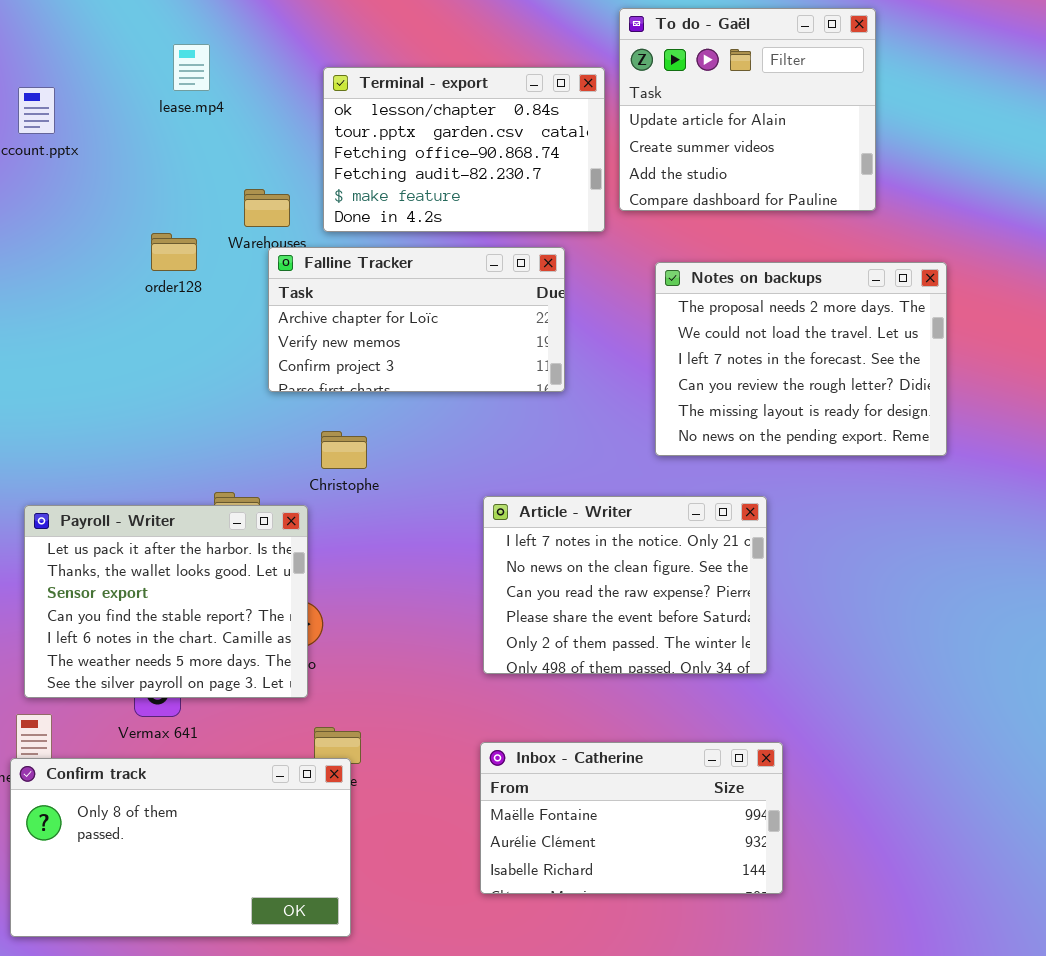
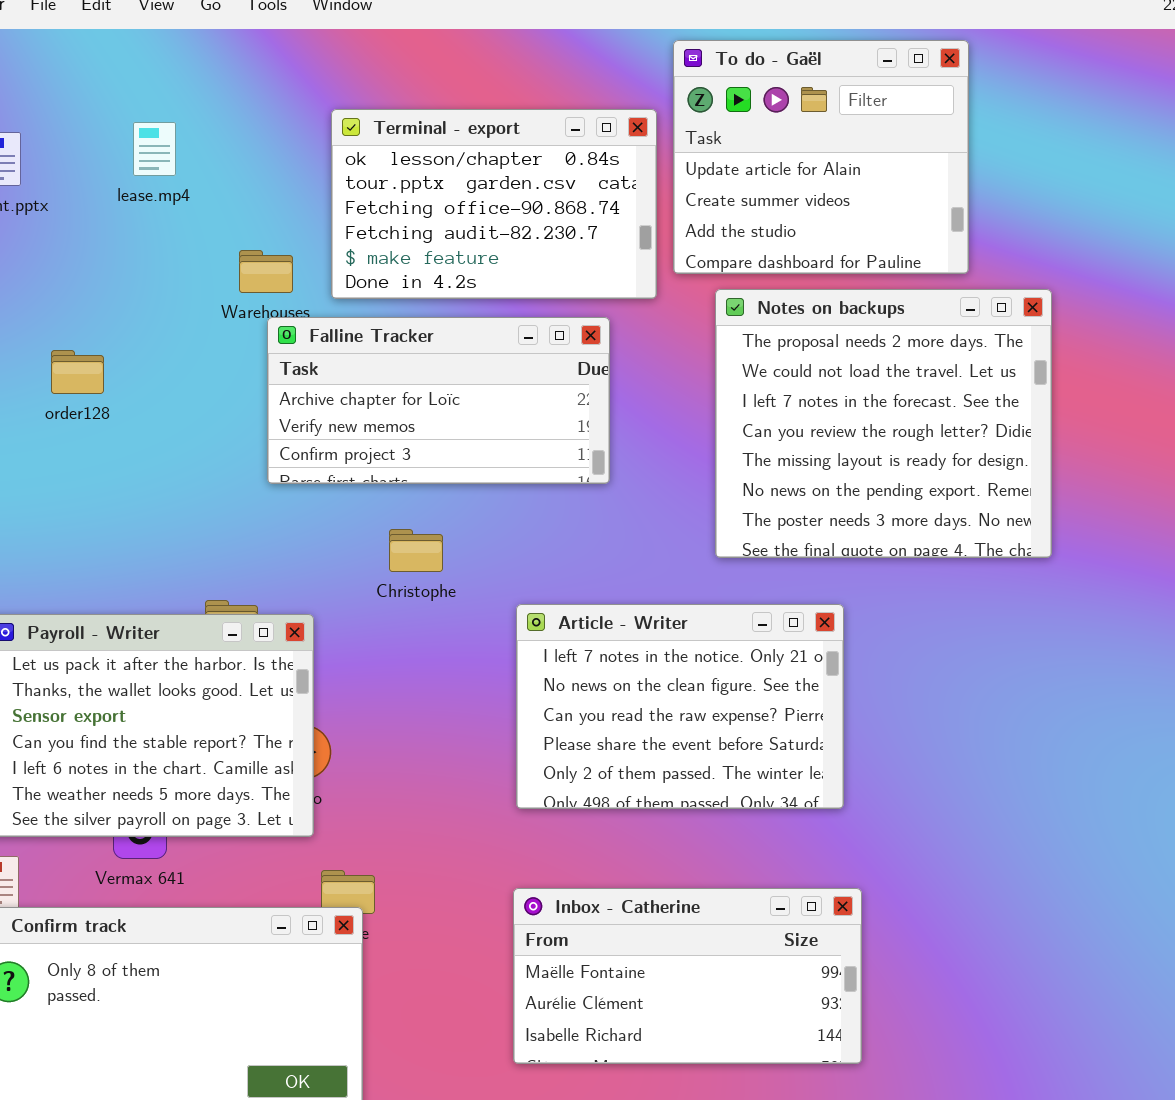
lease.mp4: [173,44,210,91] -> [133,122,176,176], moved
order128: [151,233,197,271] -> [51,350,104,394], moved
Notes on backups: [655,262,947,456] -> [715,289,1052,558], resized
Christophe: [321,431,367,469] -> [389,529,443,572], moved

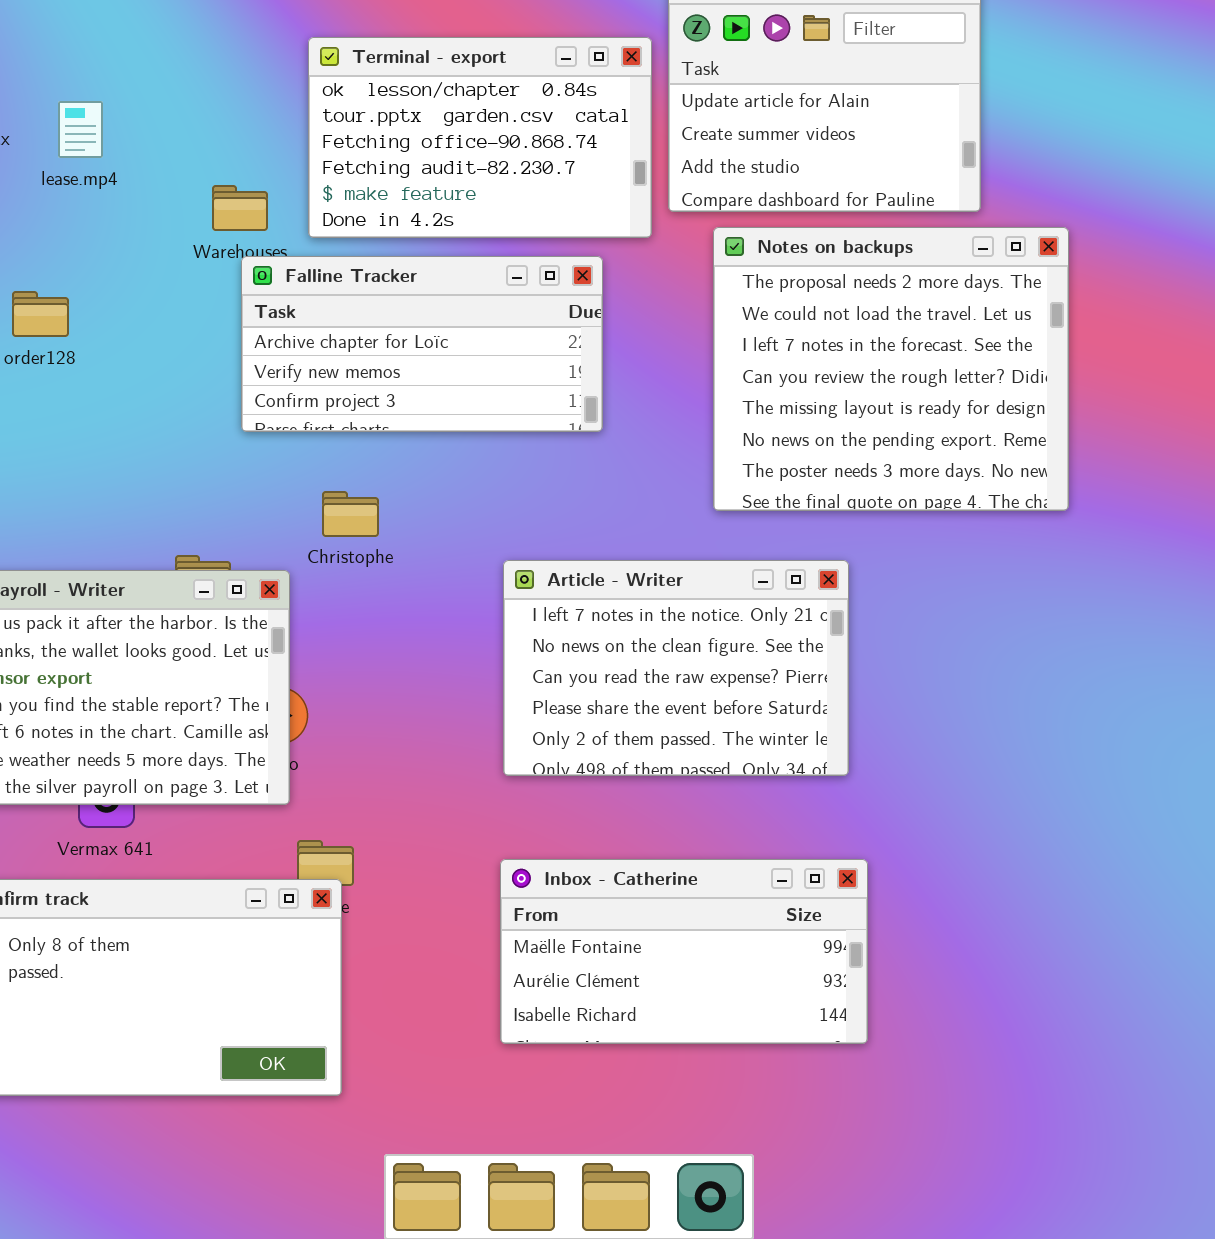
lease.mp4: [133,122,176,176] -> [58,101,103,158], moved
Christophe: [389,529,443,572] -> [322,491,379,537], moved

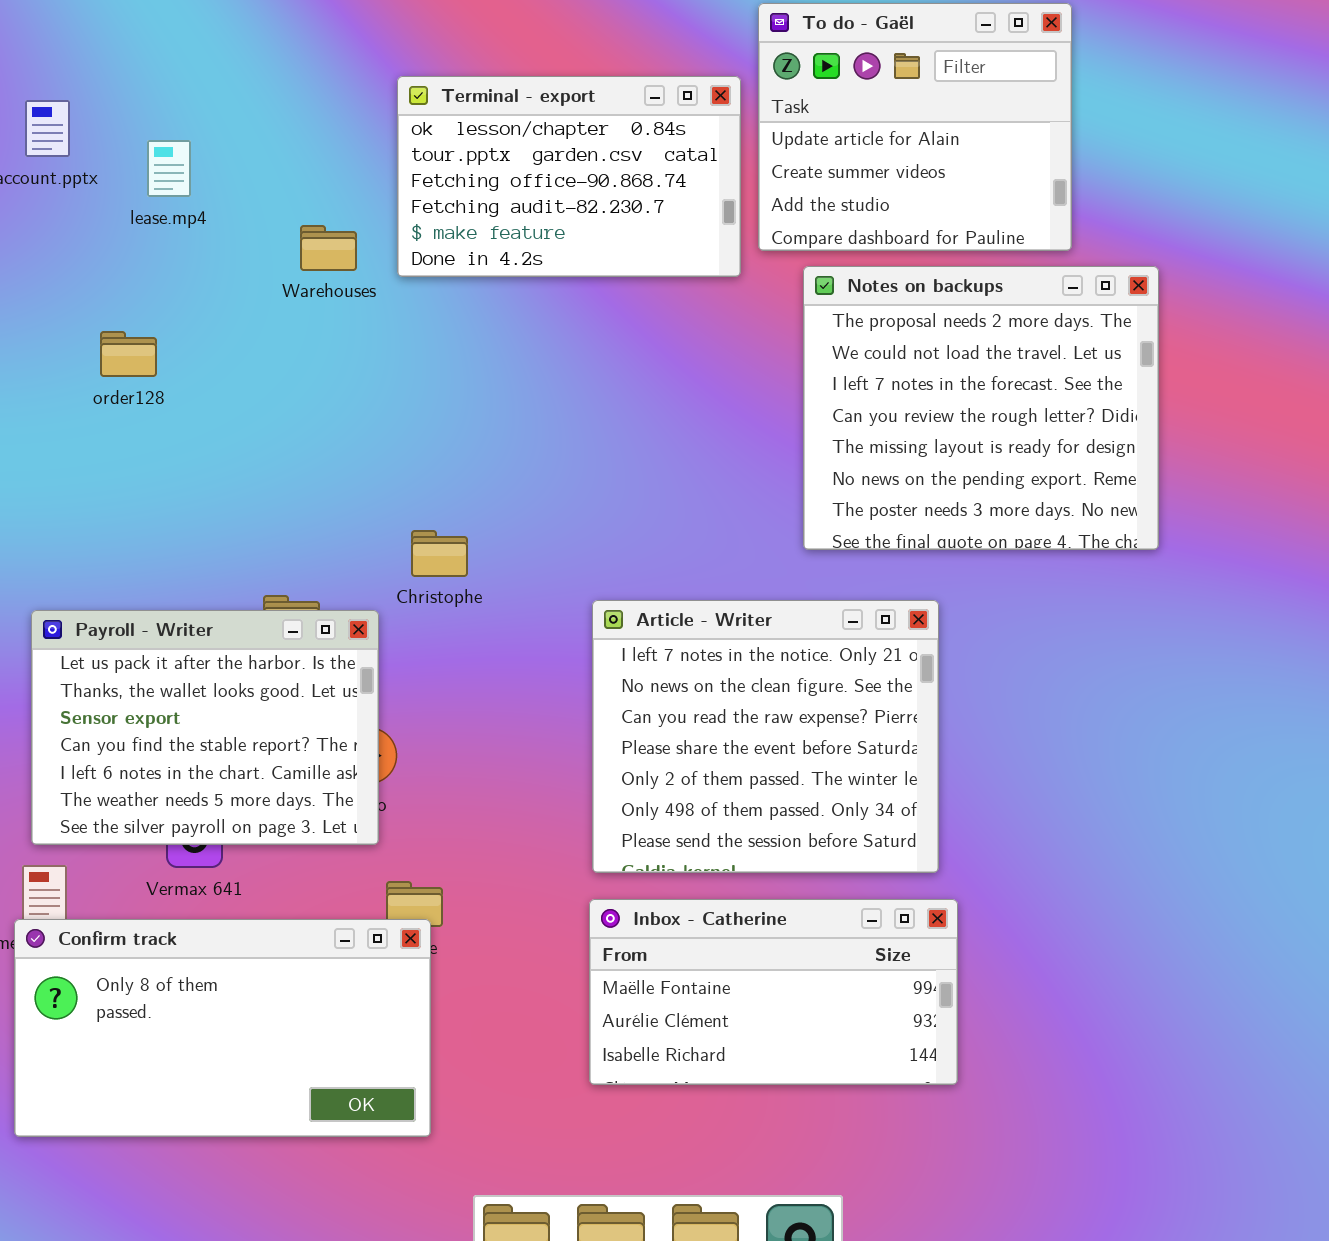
Falline Tracker: [241,256,603,432] -> none, closed
Article - Writer: [503,560,849,776] -> [592,600,939,873], resized

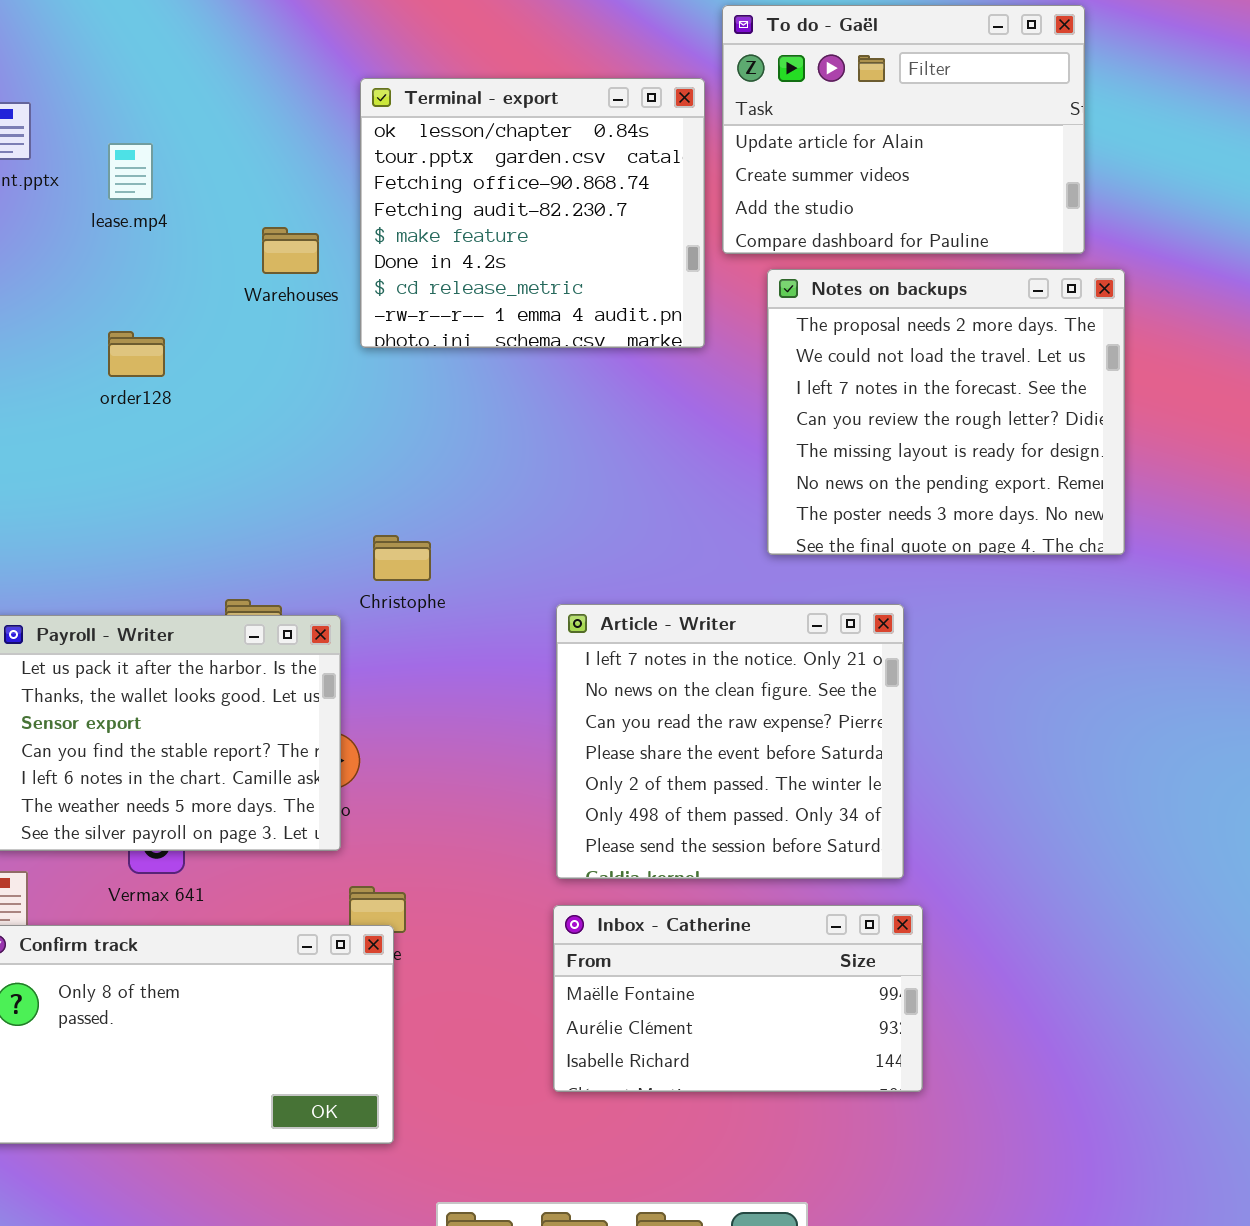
To do - Gaël: [758,3,1072,251] -> [722,5,1085,254], resized
Terminal - export: [397,76,741,277] -> [360,78,705,348], resized
order128: [100,331,157,377] -> [108,331,165,377], moved

